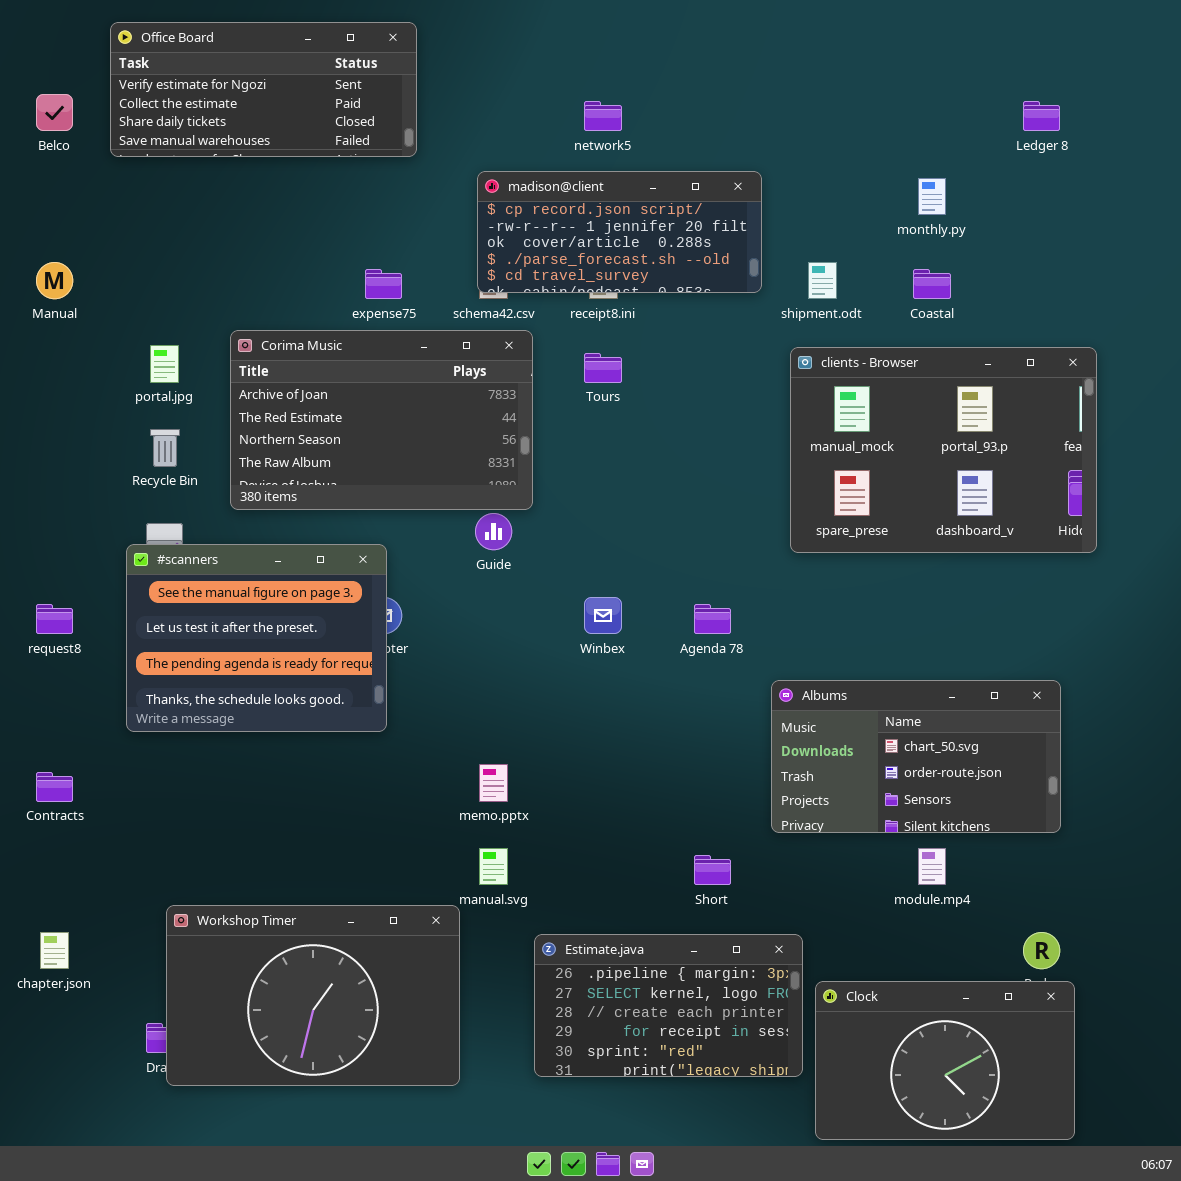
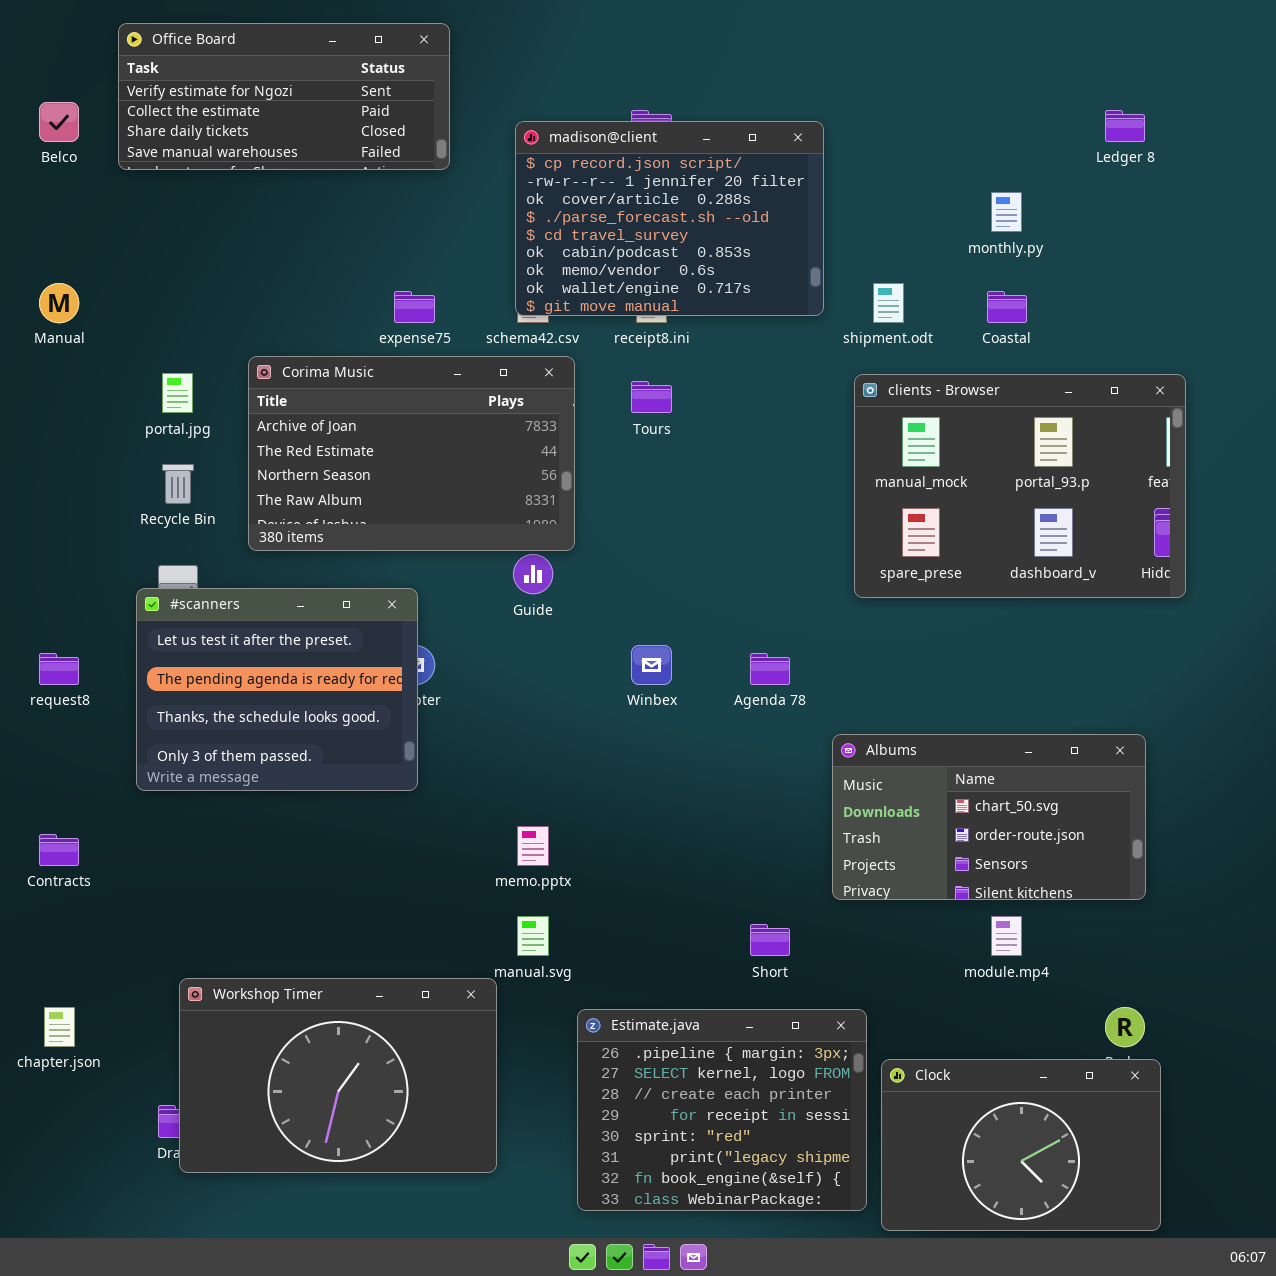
madison@client: [477,171,762,293] -> [515,121,824,316], resized
#scanners: [126,544,387,732] -> [136,588,418,791], scrolled down 1 row
Estimate.java: [534,934,803,1077] -> [577,1009,867,1211], resized

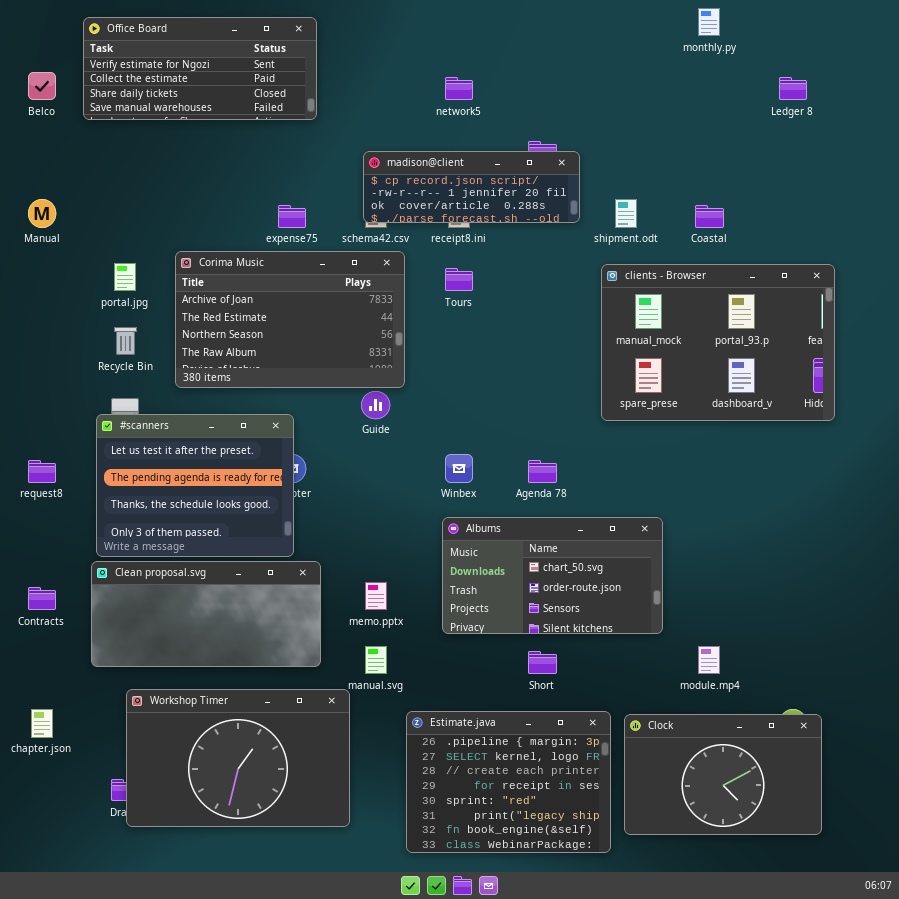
madison@client: [515,121,824,316] -> [363,151,580,223], resized
monthly.py: [991,192,1022,232] -> [698,8,720,36], moved
Albums: [832,734,1146,900] -> [442,517,663,634], moved
Clean proposal.svg: none -> [91,561,321,667], opened
Clock: [881,1059,1161,1231] -> [624,714,822,835], moved

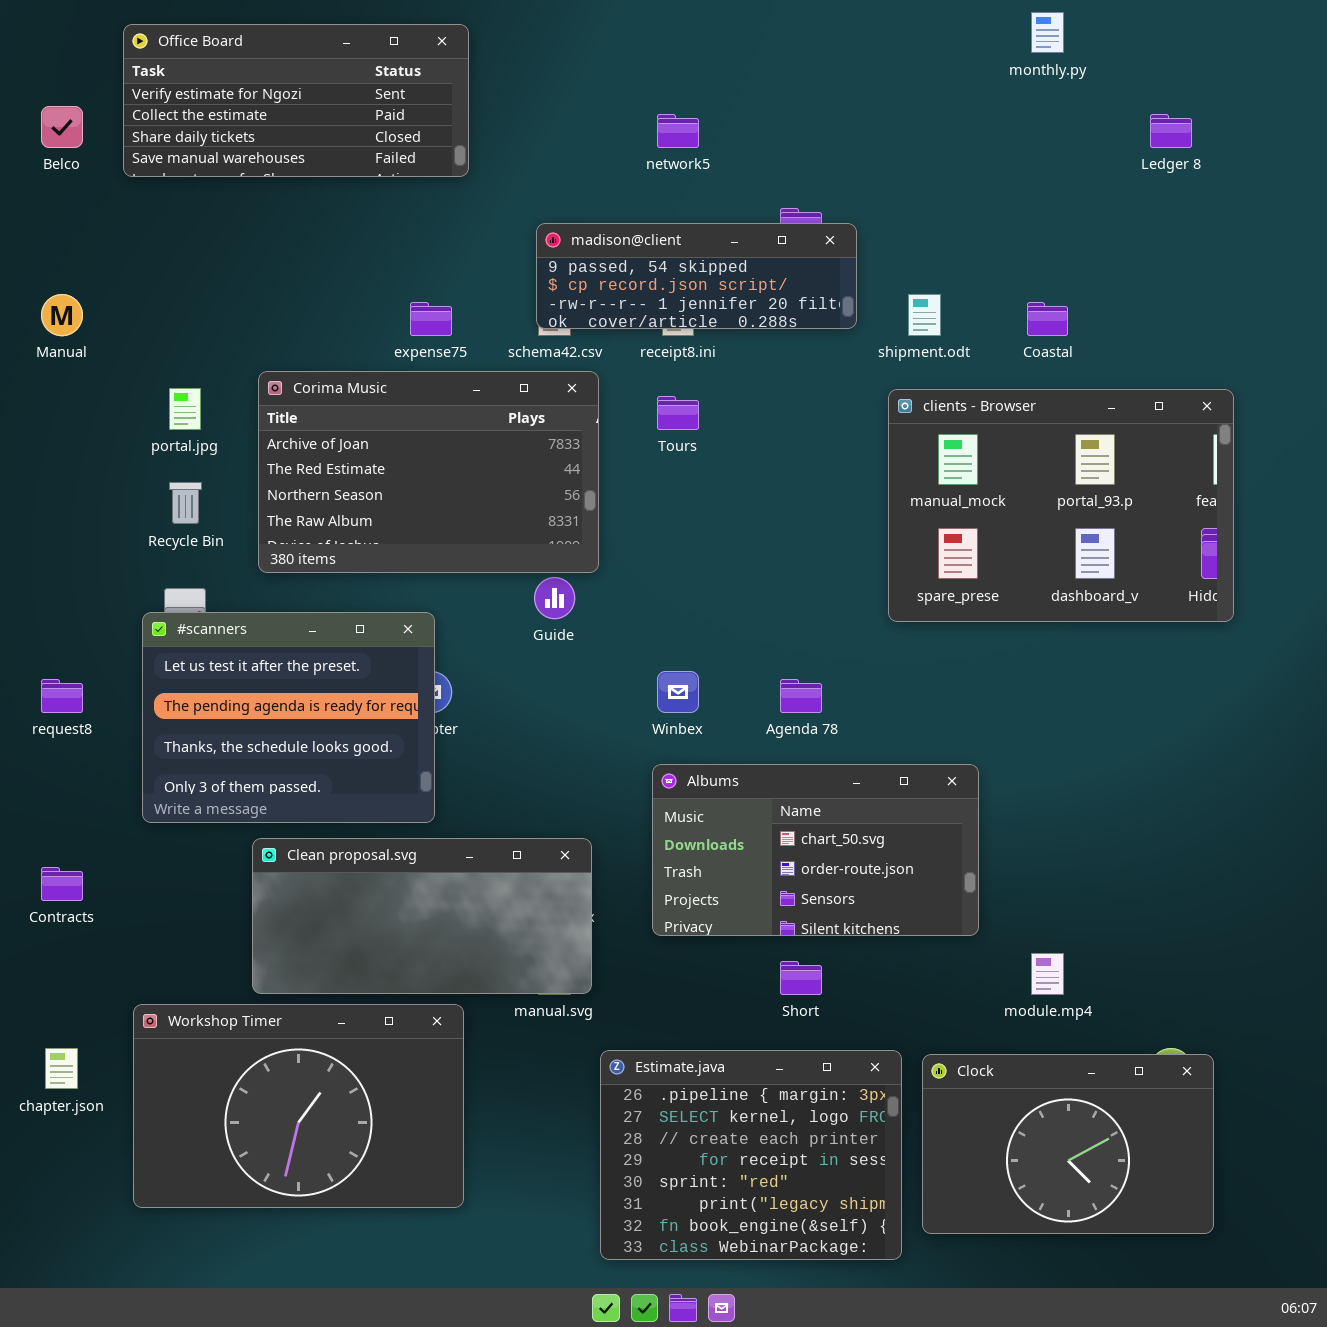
madison@client: [363,151,580,223] -> [536,223,857,329], scrolled up 1 row
Clean proposal.svg: [91,561,321,667] -> [252,838,592,994], moved
Workshop Timer: [126,689,350,827] -> [133,1004,464,1208], moved

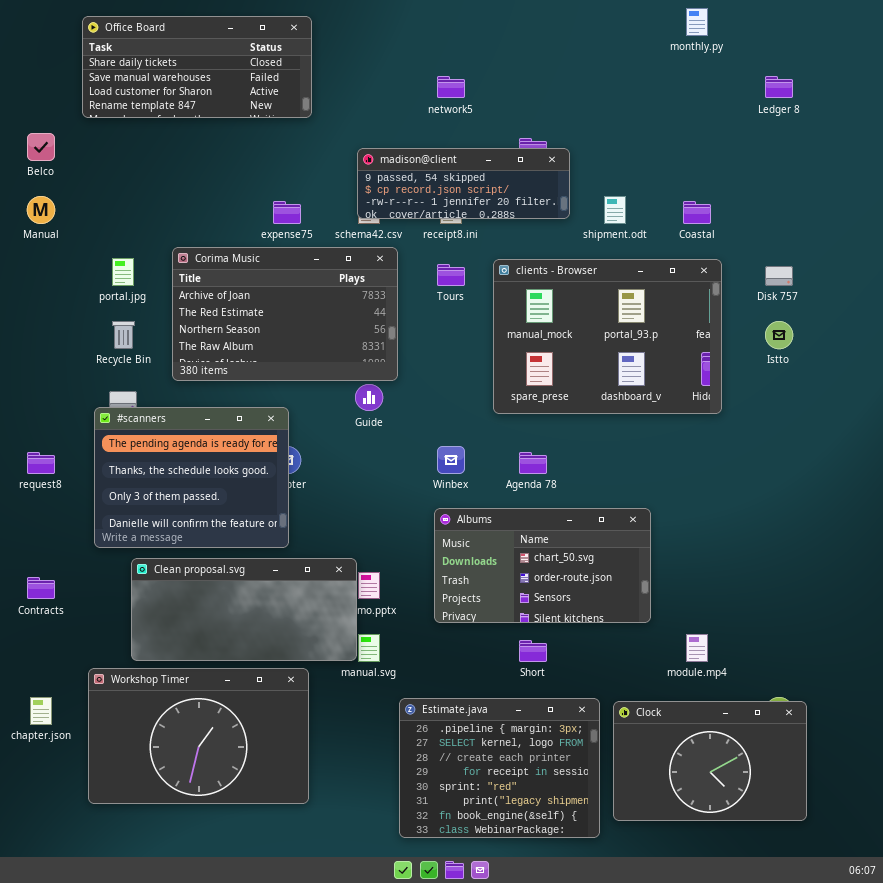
Office Board: [123,24,469,177] -> [82,16,312,118], scrolled down 2 rows
Belco: [41,106,83,148] -> [27,133,55,161], moved
clients - Browser: [888,389,1234,622] -> [493,259,722,414], moved
#scanners: [142,612,435,823] -> [94,407,289,548], scrolled down 1 row
Clean proposal.svg: [252,838,592,994] -> [131,558,357,661], moved

